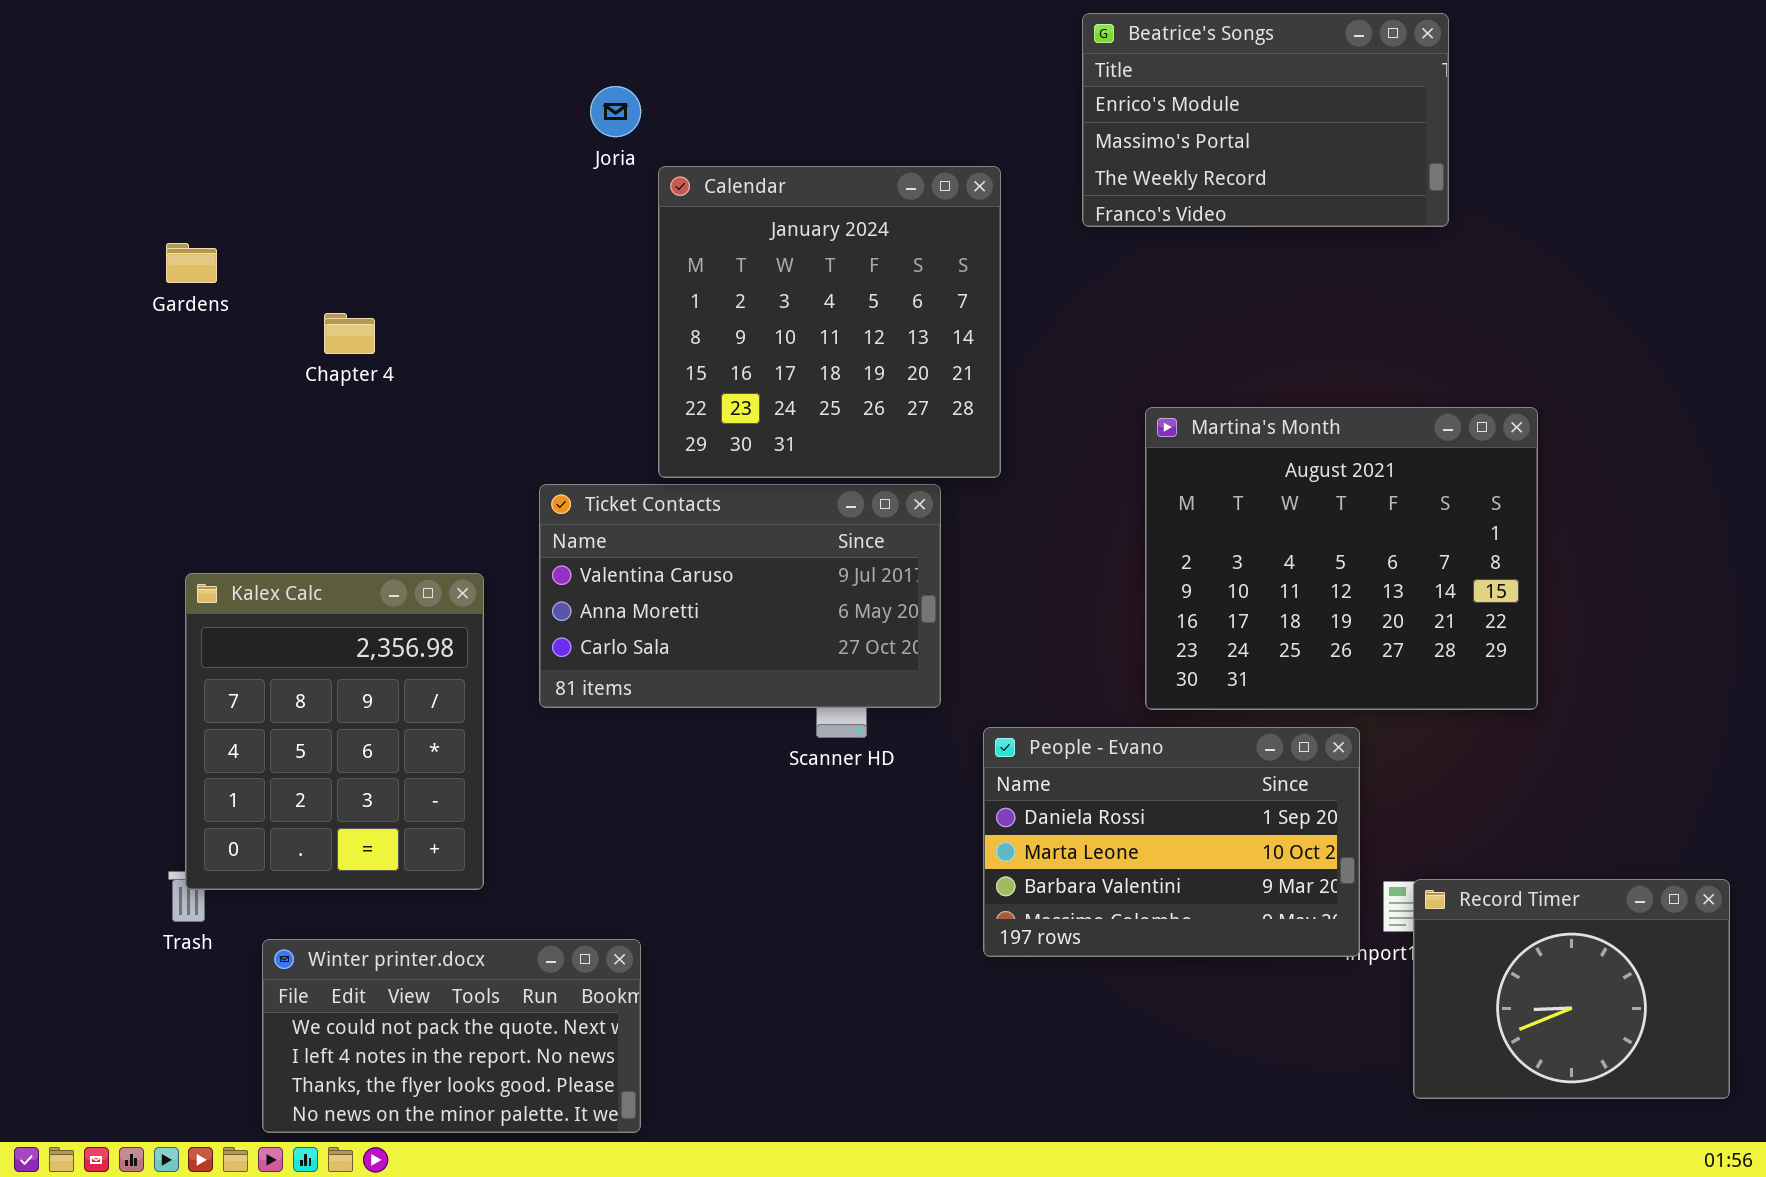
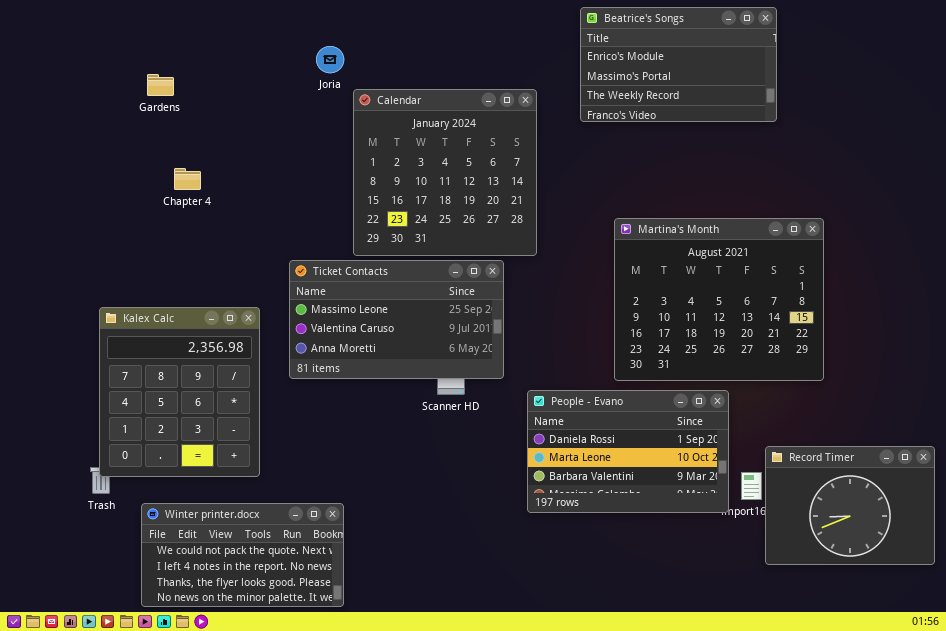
Gardens: [166,243,217,283] -> [147,74,174,96], moved
Ticket Contacts: [539,484,941,708] -> [289,260,504,379], scrolled up 1 row
Record Timer: [1413,879,1730,1099] -> [765,446,935,565], moved

